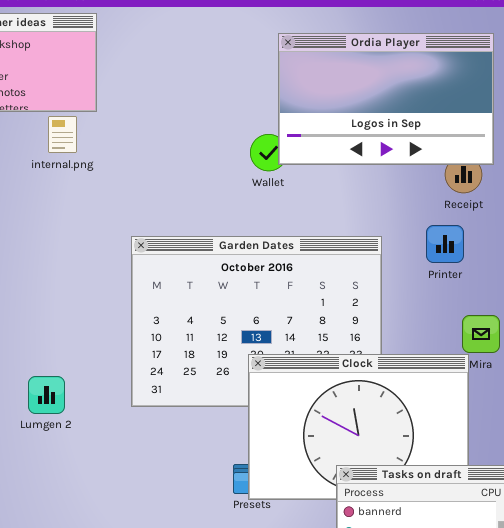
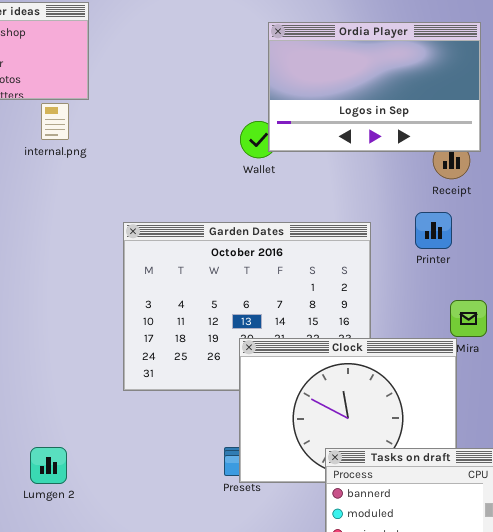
Lumgen 2: [28,376,65,414] -> [30,447,67,484], moved

